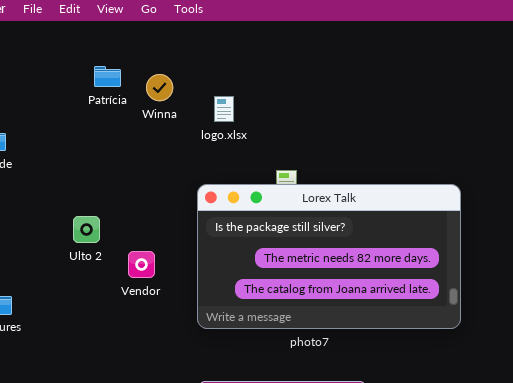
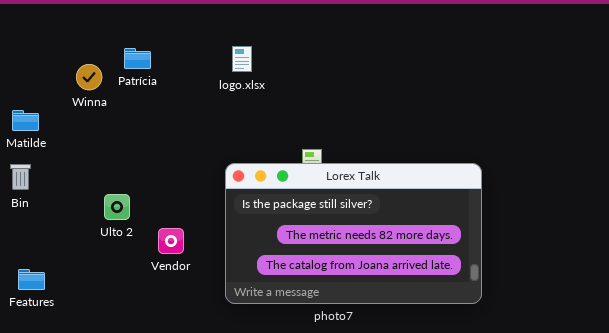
Winna: [146,74,173,101] -> [76,64,102,90], moved
logo.xlsx: [214,96,234,122] -> [232,46,252,72], moved

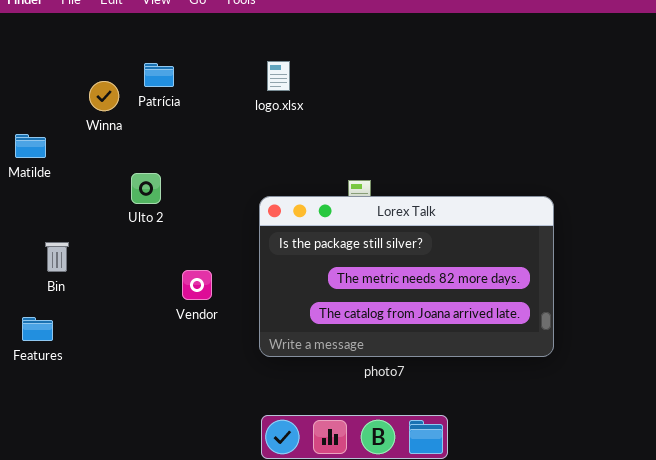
Bin: [10,164,31,190] -> [45,242,69,272], moved
Ulto 2: [104,194,130,220] -> [131,173,161,204], moved

